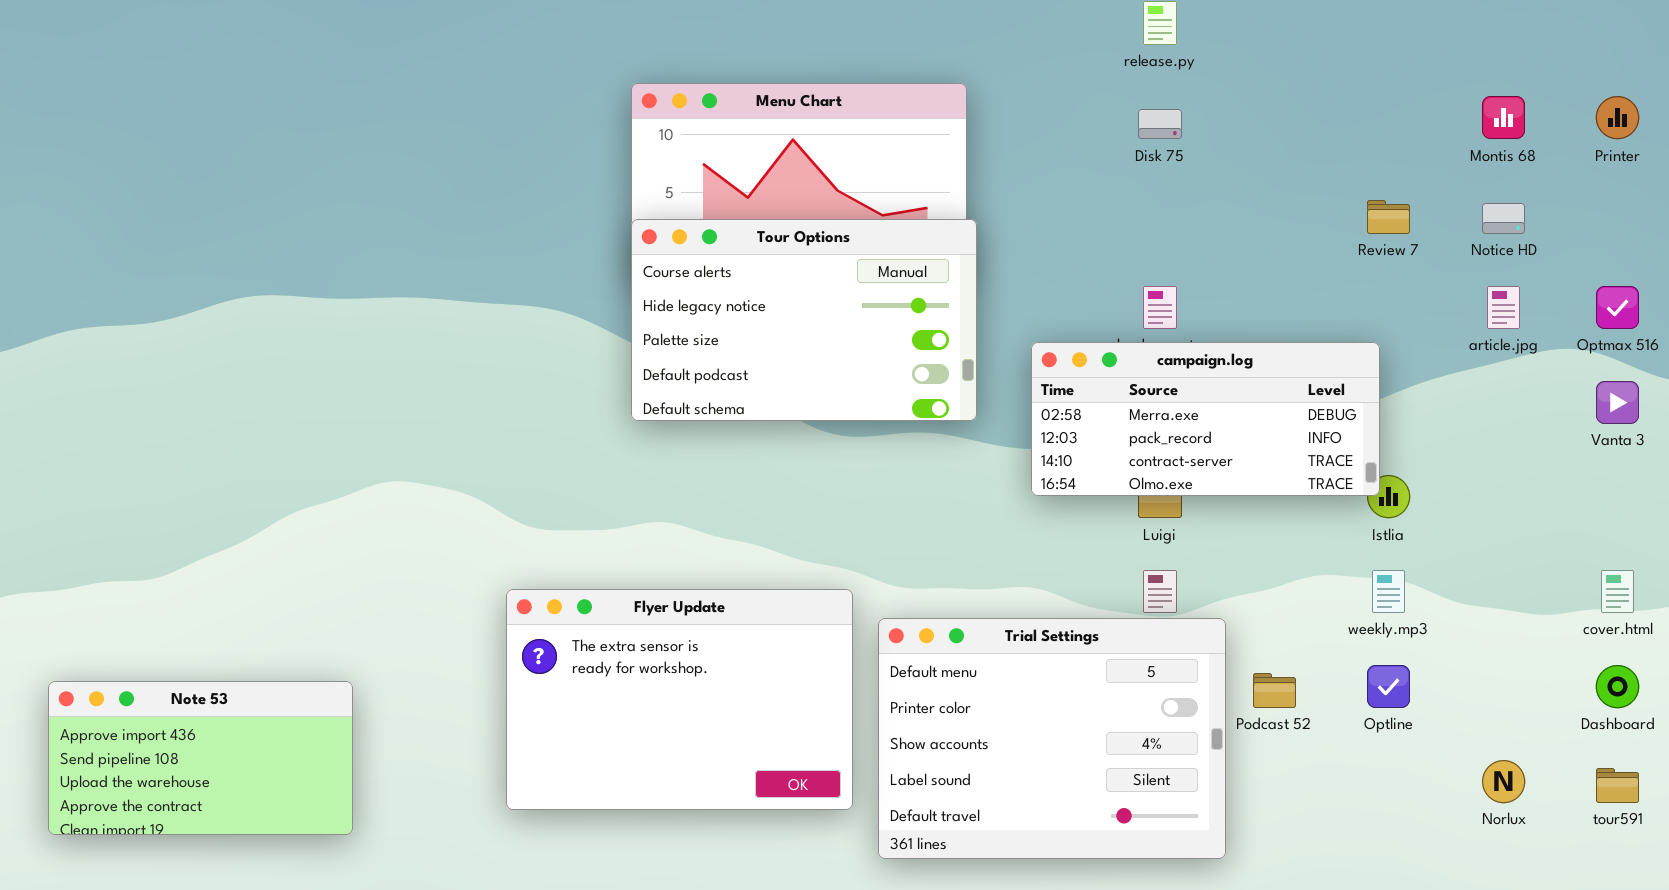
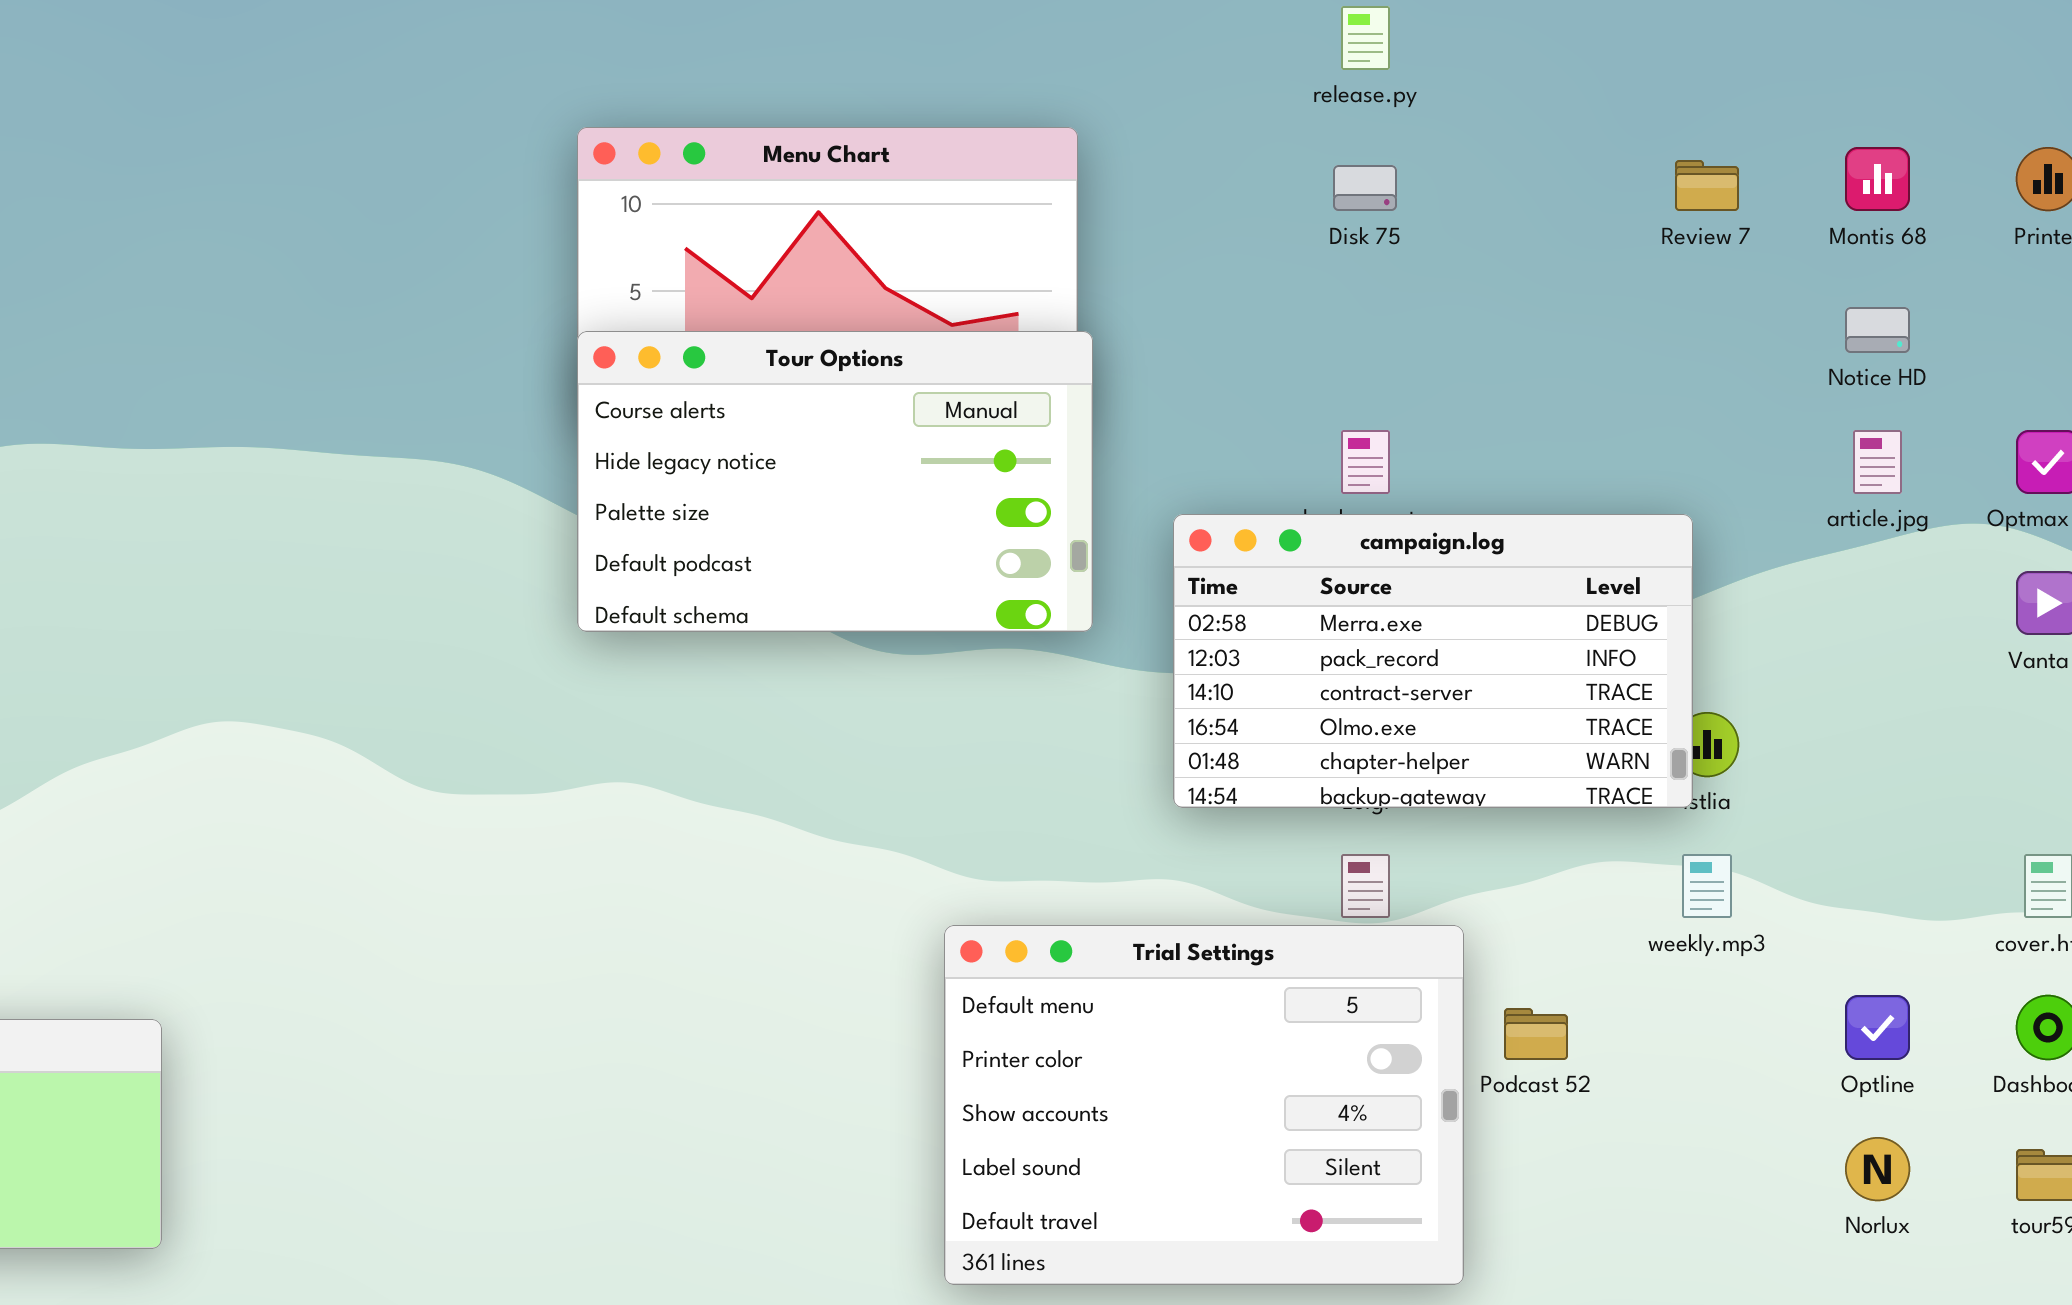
Review 7: [1367,200,1410,234] -> [1675,160,1739,211], moved
campaign.log: [1031,342,1380,496] -> [1173,514,1693,808], resized
Flyer Update: [506,589,853,810] -> none, closed
Optline: [1367,665,1410,708] -> [1845,995,1910,1060], moved

